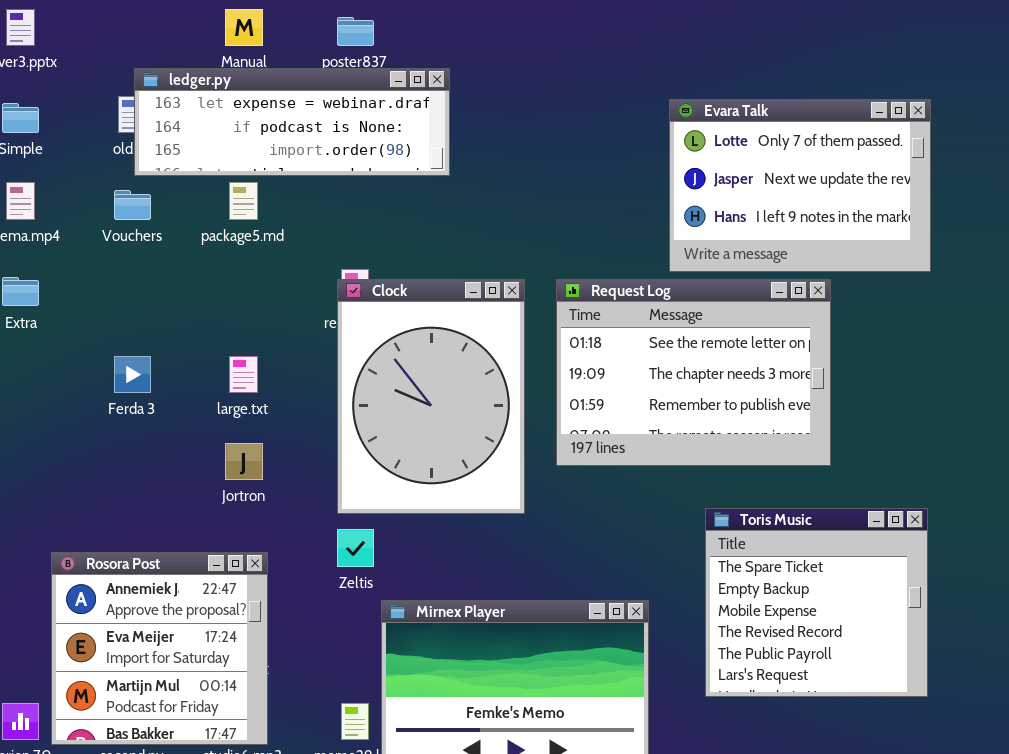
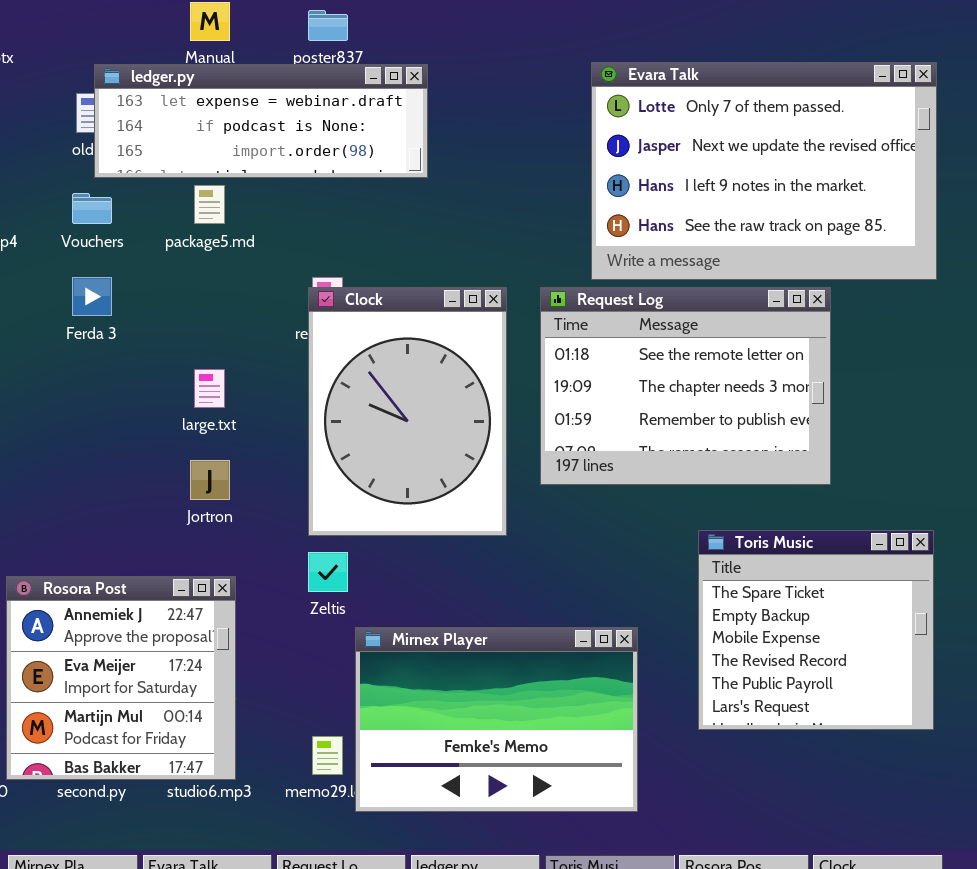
Evara Talk: [669,99,931,272] -> [591,62,937,280], resized
Ferda 3: [114,356,151,393] -> [72,277,112,316], moved

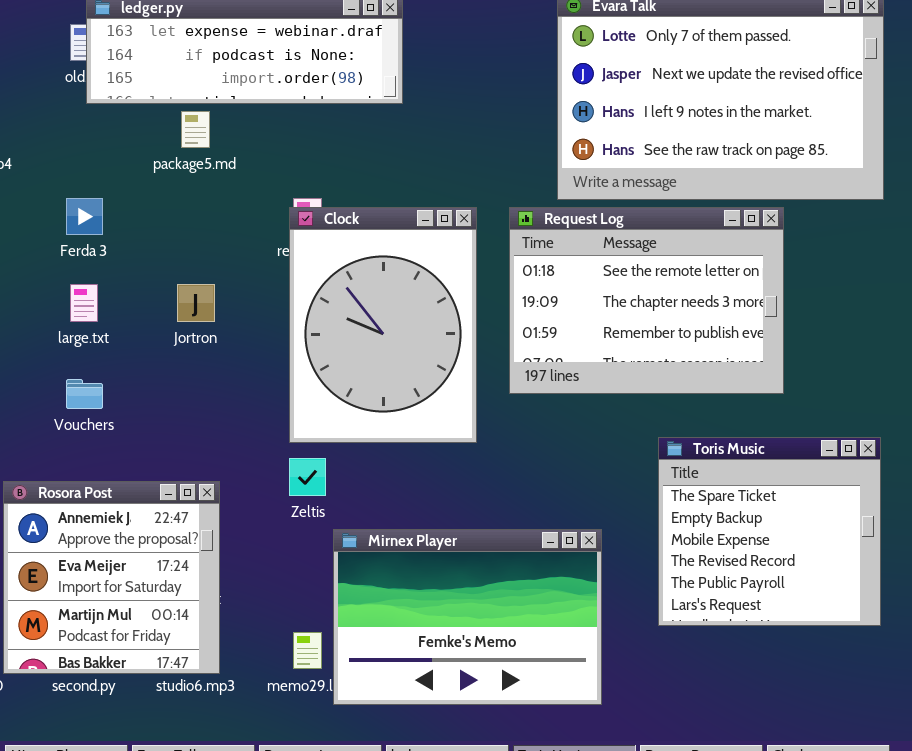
Vouchers: [72,193,112,224] -> [66,379,103,409], moved
large.txt: [194,369,225,408] -> [70,284,98,322], moved
Jortron: [190,460,230,500] -> [177,284,215,322], moved

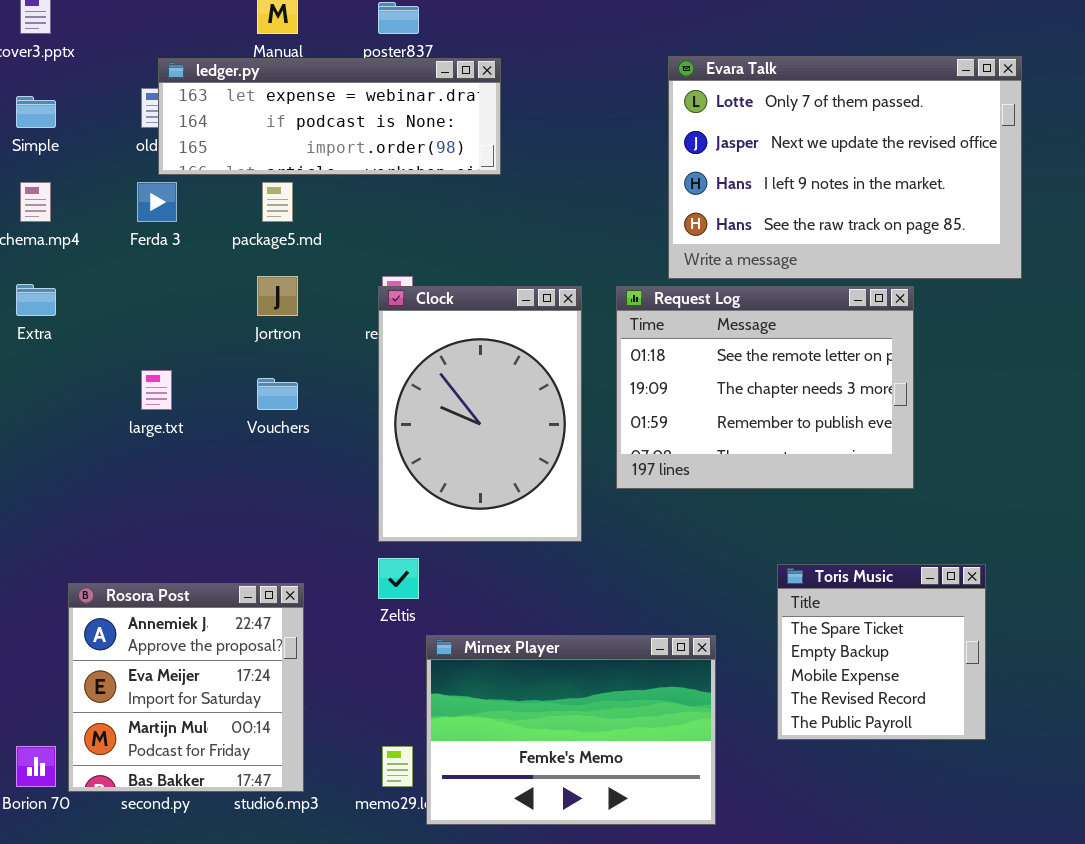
Ferda 3: [66,198,103,235] -> [137,182,177,222], moved
Jortron: [177,284,215,322] -> [257,276,298,316], moved
Vouchers: [66,379,103,409] -> [257,378,298,410], moved
Toris Music: [658,437,881,626] -> [777,564,986,740], resized

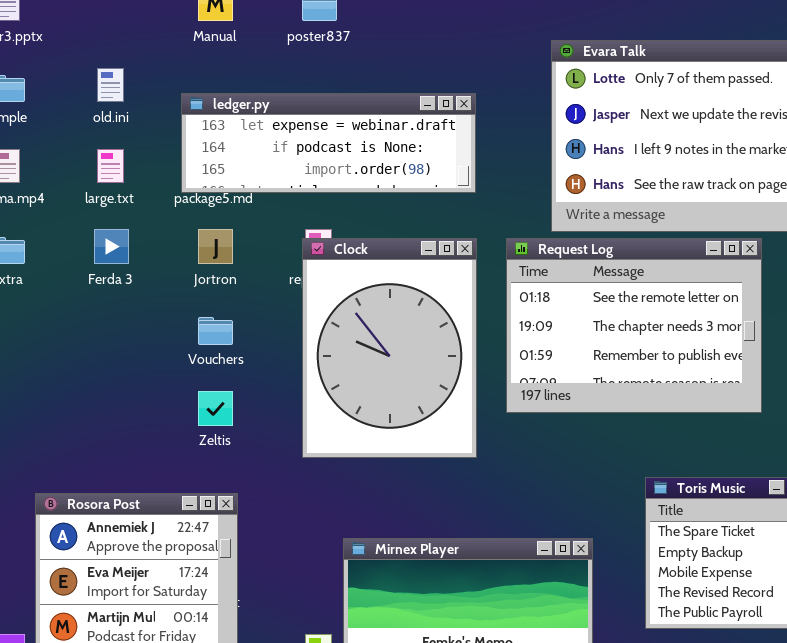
ledger.py: [158,58,501,175] -> [181,93,476,193], moved
Ferda 3: [137,182,177,222] -> [94,229,129,264], moved
large.txt: [141,370,172,410] -> [97,149,124,183], moved
Zeltis: [378,558,419,599] -> [198,391,233,426], moved

